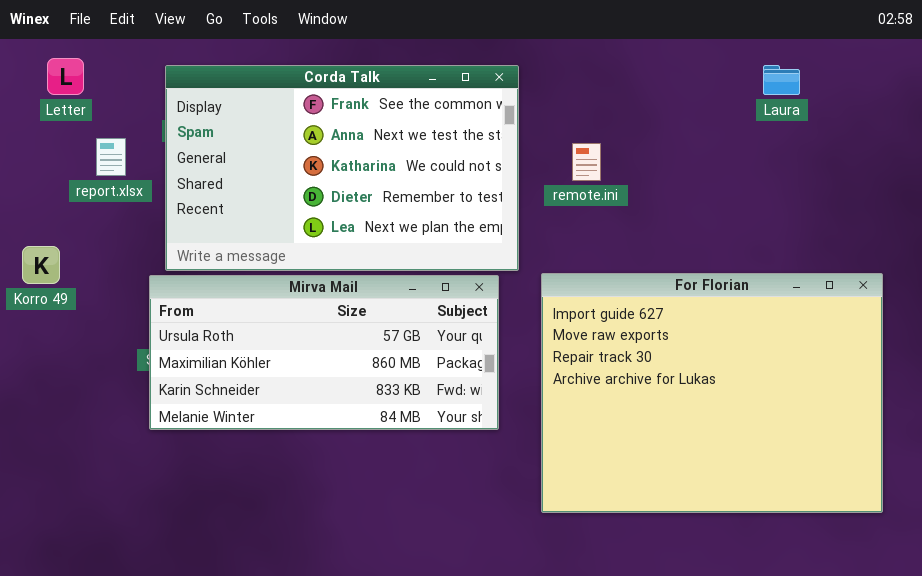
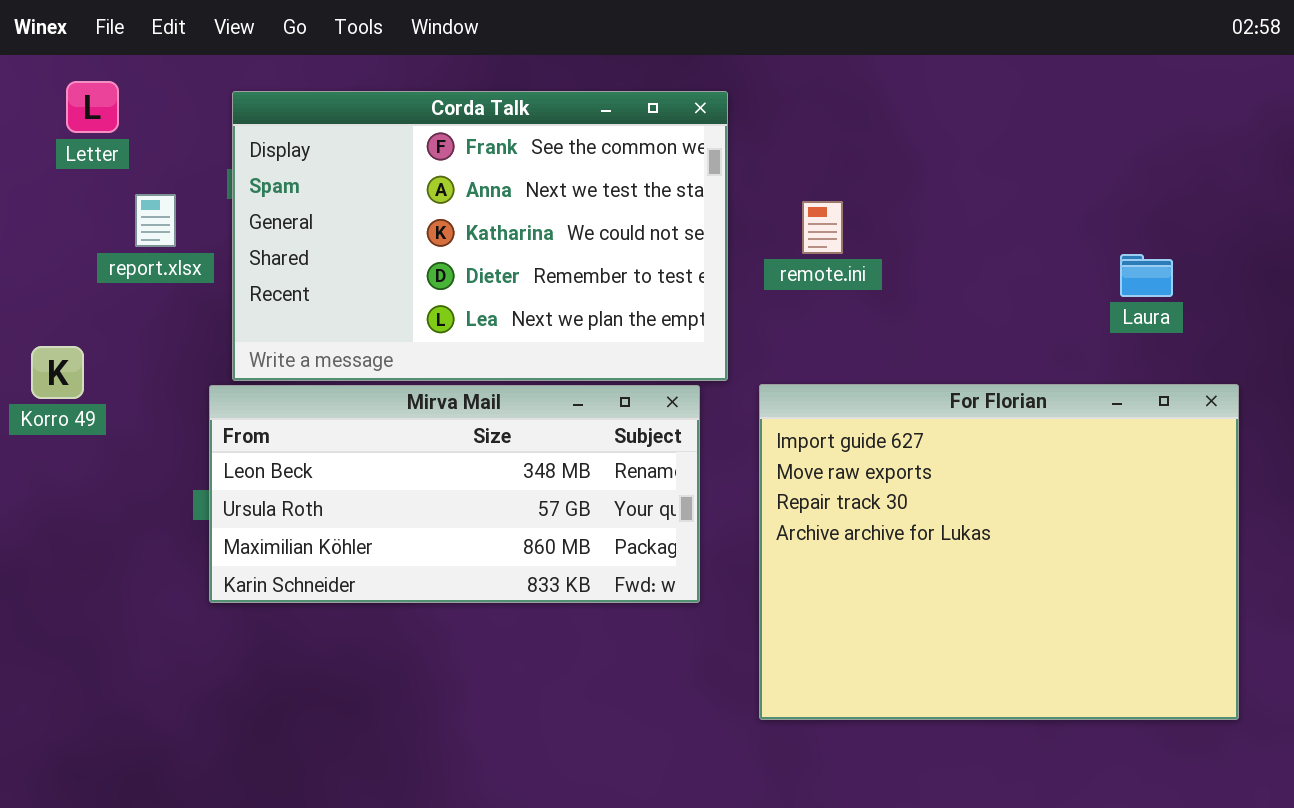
Laura: [763,65,800,95] -> [1120,254,1173,297], moved
Mirva Mail: [149,275,499,430] -> [209,385,700,603], scrolled up 1 row

